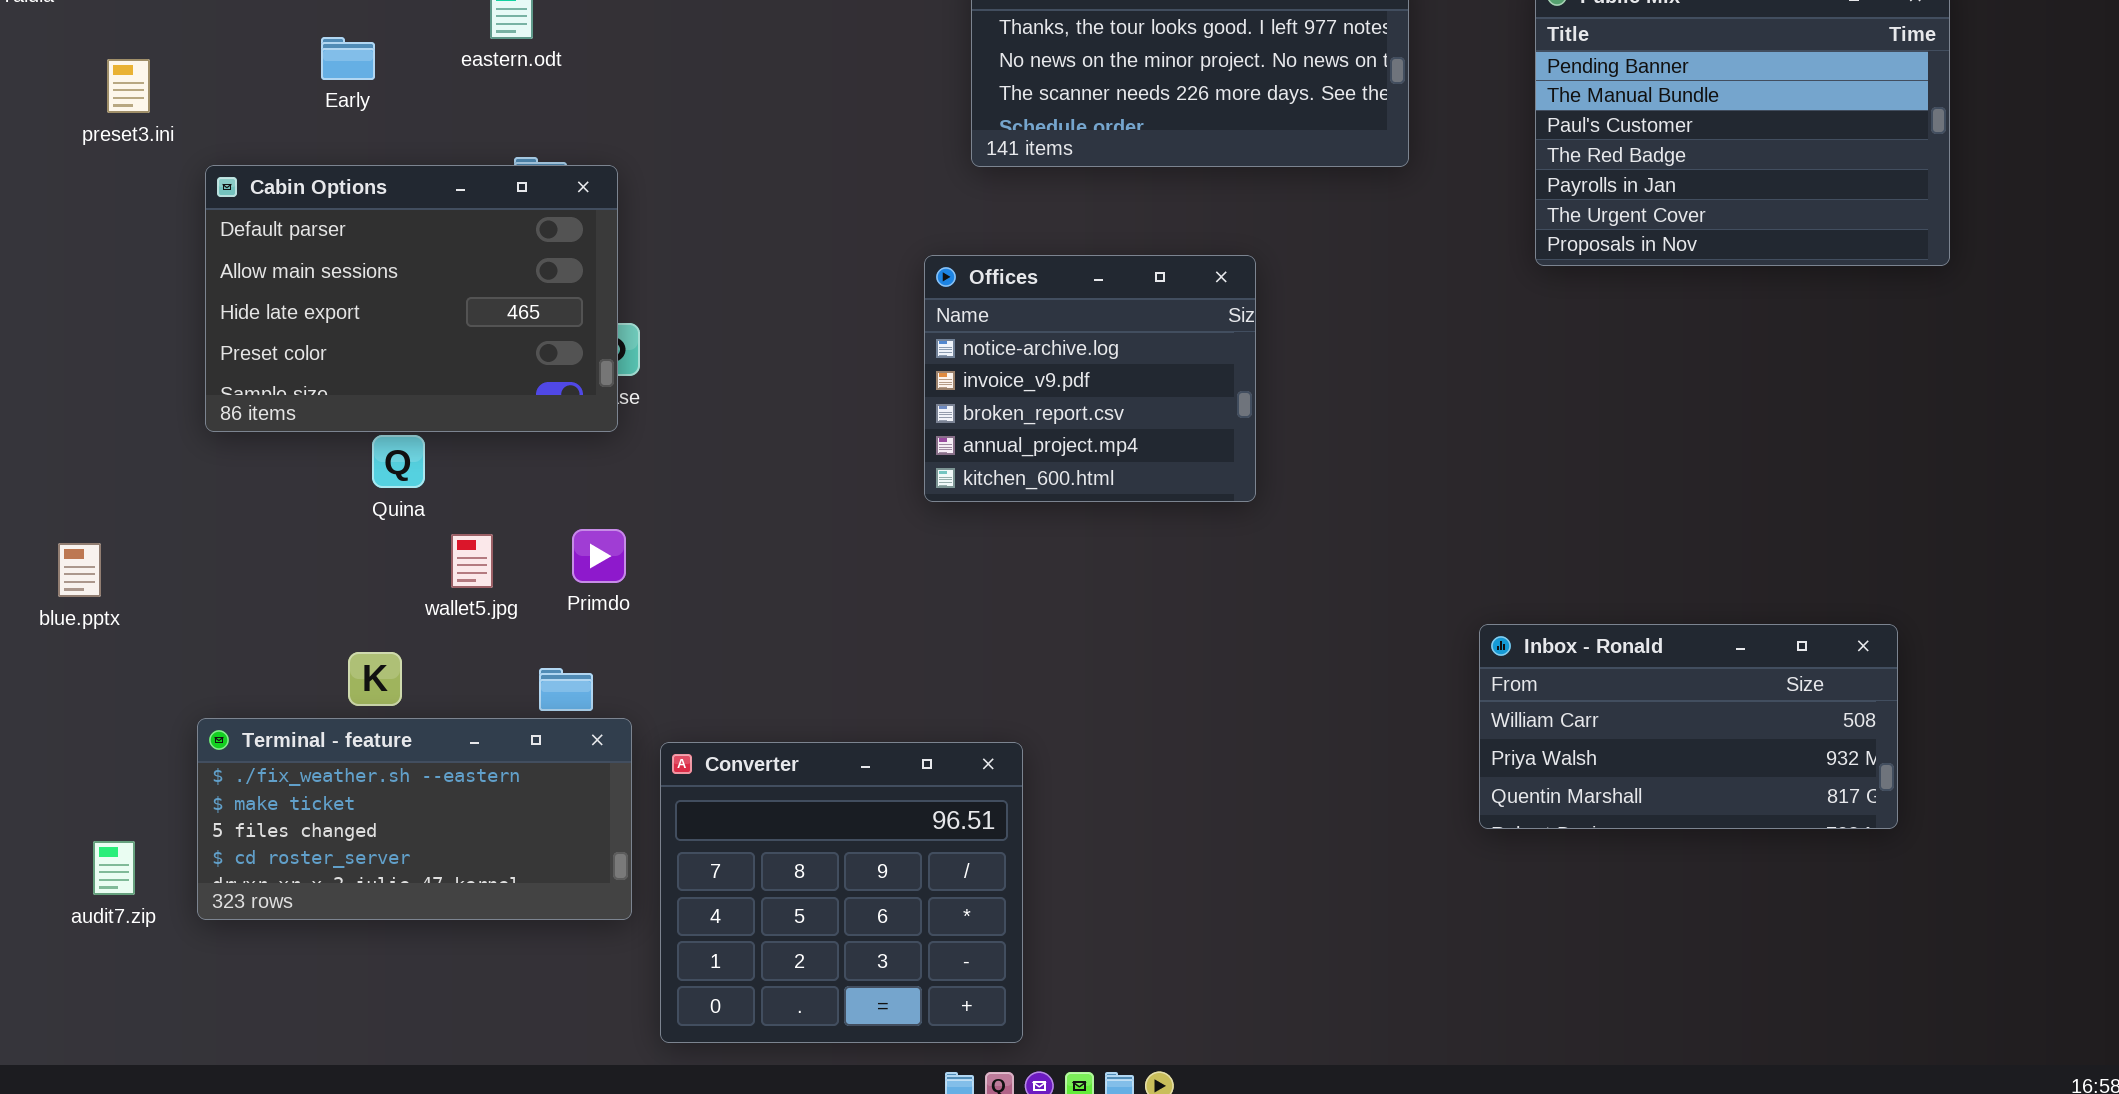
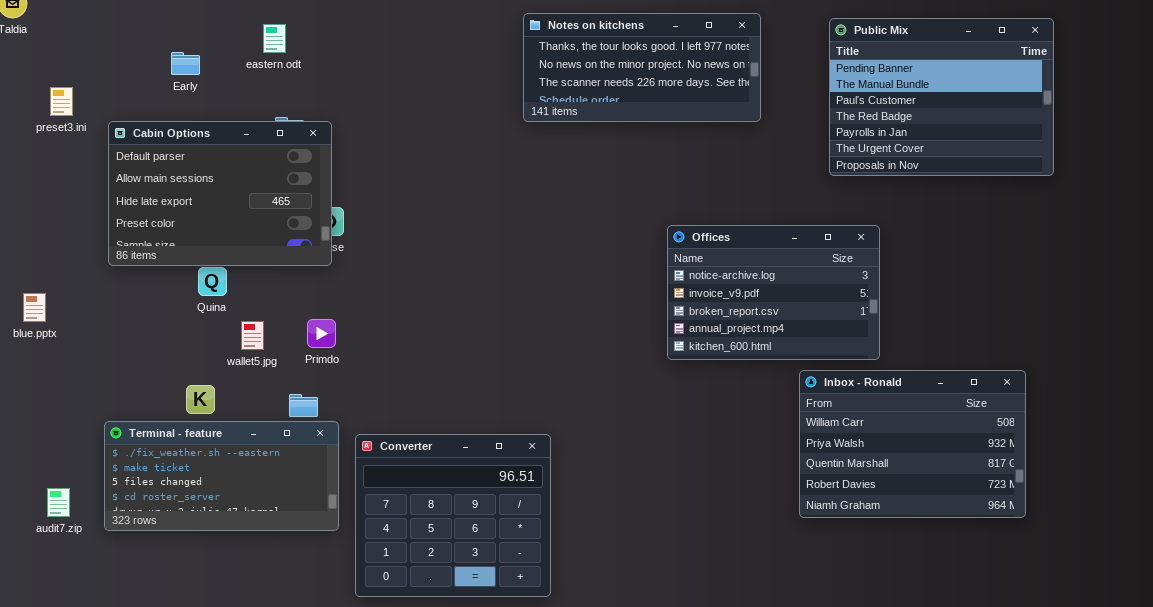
preset3.ini: [107,59,150,113] -> [50,87,73,116], moved
Offices: [924,255,1256,502] -> [667,225,880,360], moved, resized
blue.pptx: [58,543,101,597] -> [23,293,46,322], moved
Inbox - Ronald: [1479,624,1898,829] -> [799,370,1026,518], resized

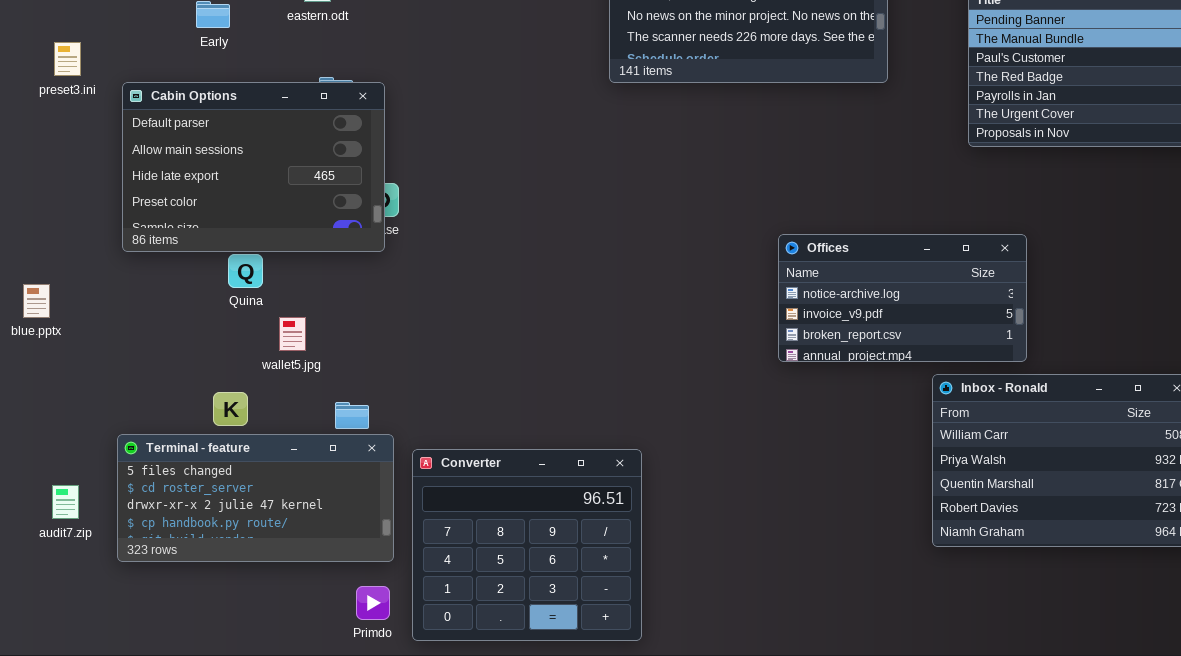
Offices: [667,225,880,360] -> [778,234,1027,362], resized
Primdo: [307,319,336,348] -> [356,586,390,620], moved
Terminal - feature: [104,421,339,531] -> [117,434,394,562], scrolled down 2 rows
audit7.zip: [47,488,70,517] -> [52,485,79,519], moved

